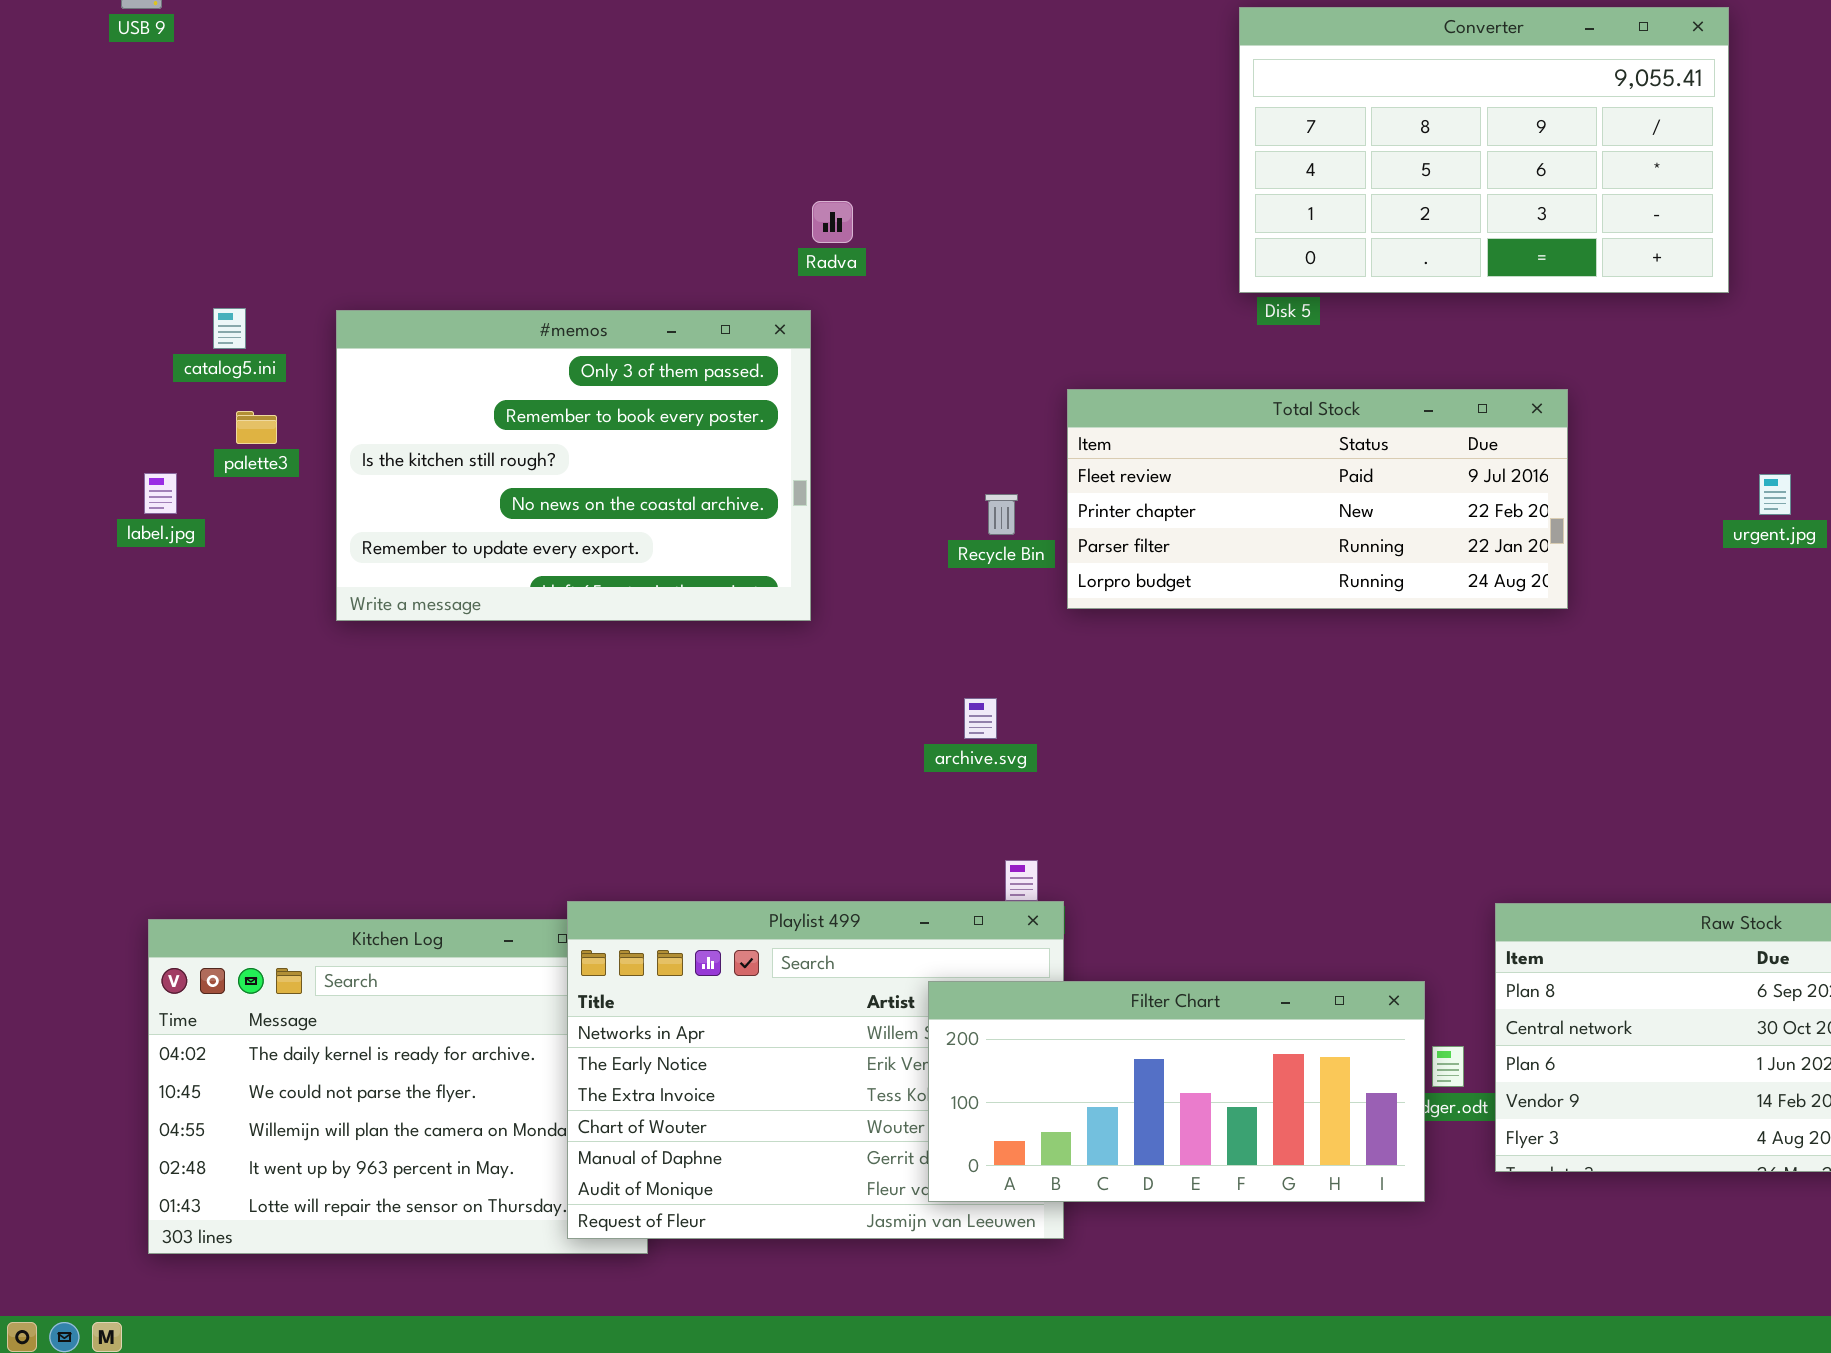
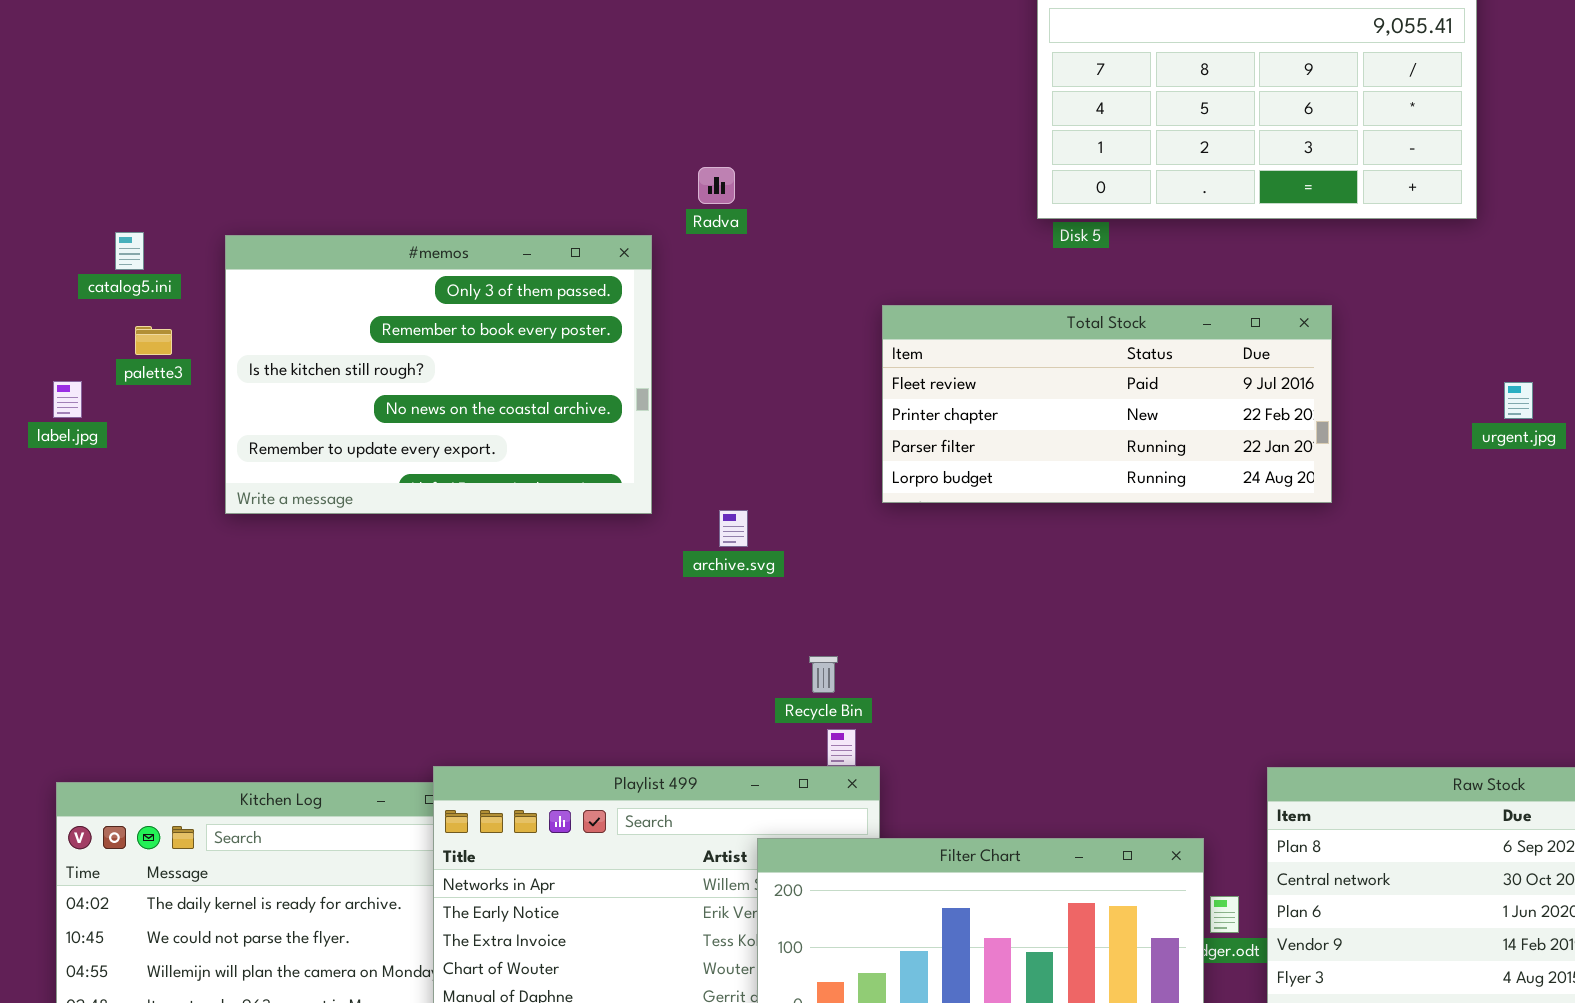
Radva: [812,201,853,243] -> [698,167,735,204], moved
Recycle Bin: [985,494,1018,535] -> [809,656,838,693], moved
archive.svg: [964,698,997,739] -> [719,510,748,547], moved

